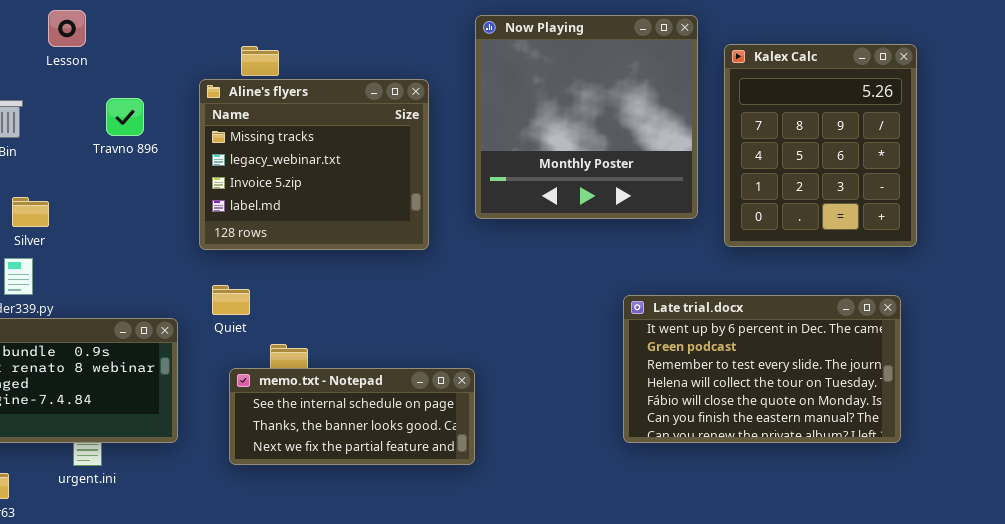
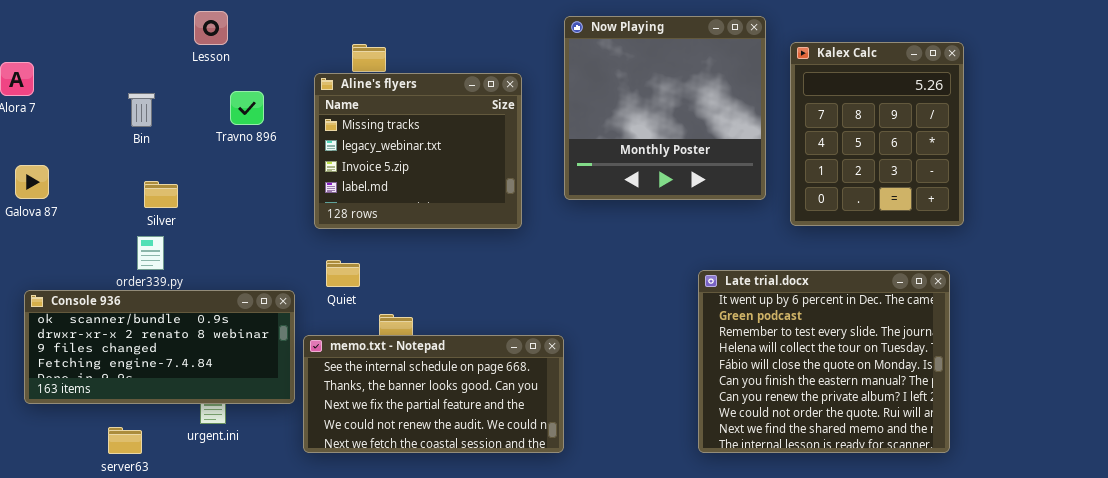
Lesson: [48,10,86,47] -> [194,11,228,45], moved
Late trial.docx: [623,295,901,443] -> [698,270,950,453], resized
memo.txt - Notepad: [229,368,475,465] -> [303,335,564,453], resized

